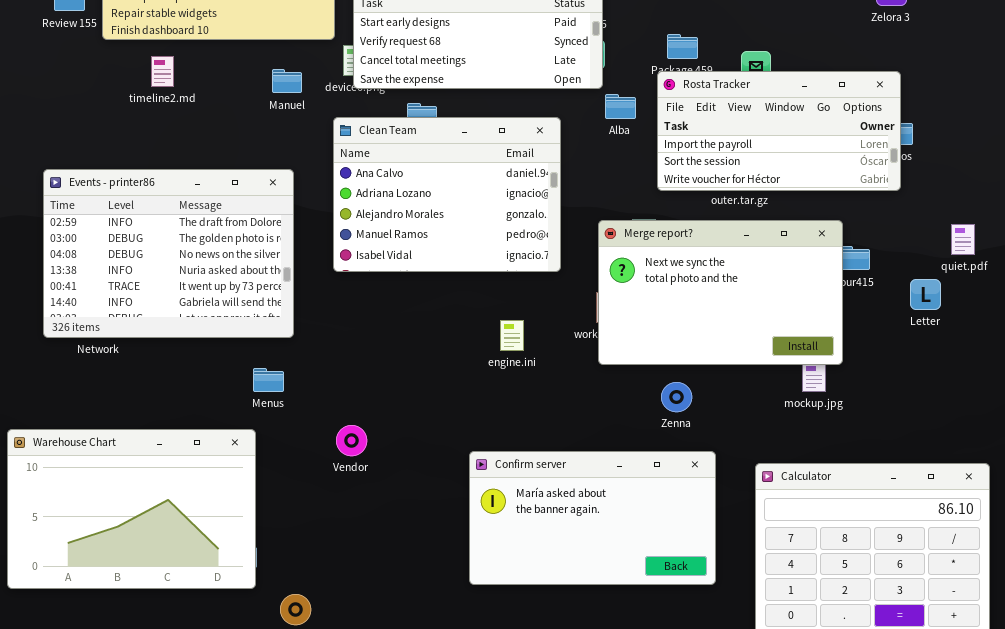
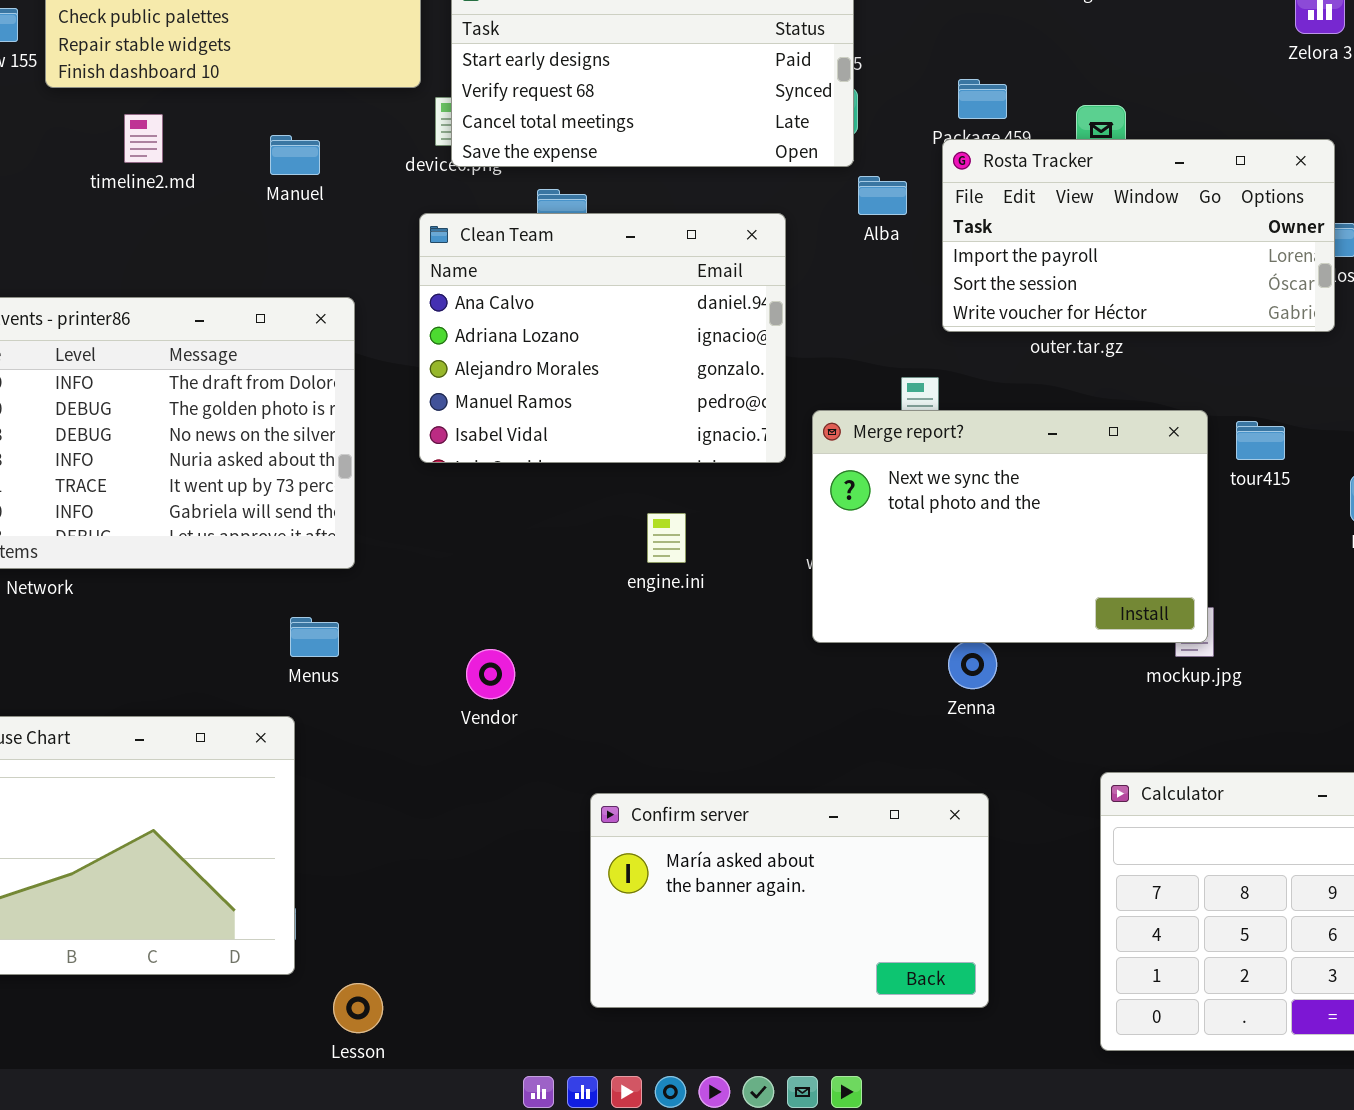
Manuel: [272,69,302,93] -> [270,135,320,175], moved
Merge report?: [598,220,843,365] -> [812,410,1208,643], moved
engine.ini: [500,320,524,351] -> [647,513,686,563], moved
Vendor: [336,425,367,456] -> [466,649,515,699], moved
Confirm server: [469,451,716,585] -> [590,793,989,1008], moved

